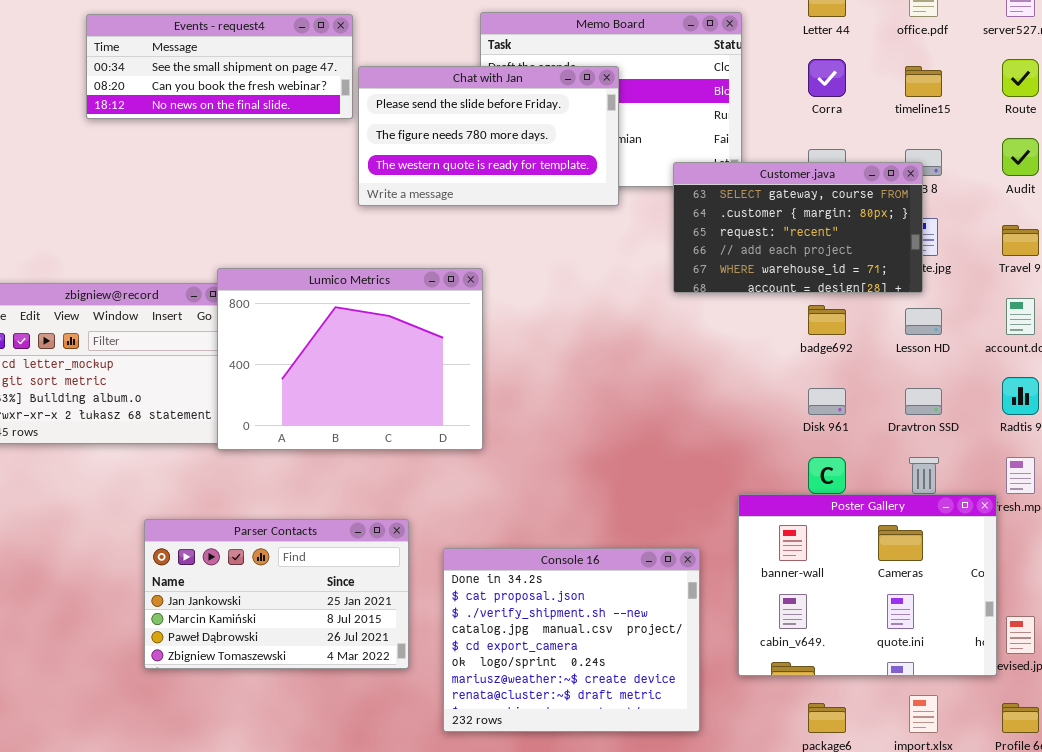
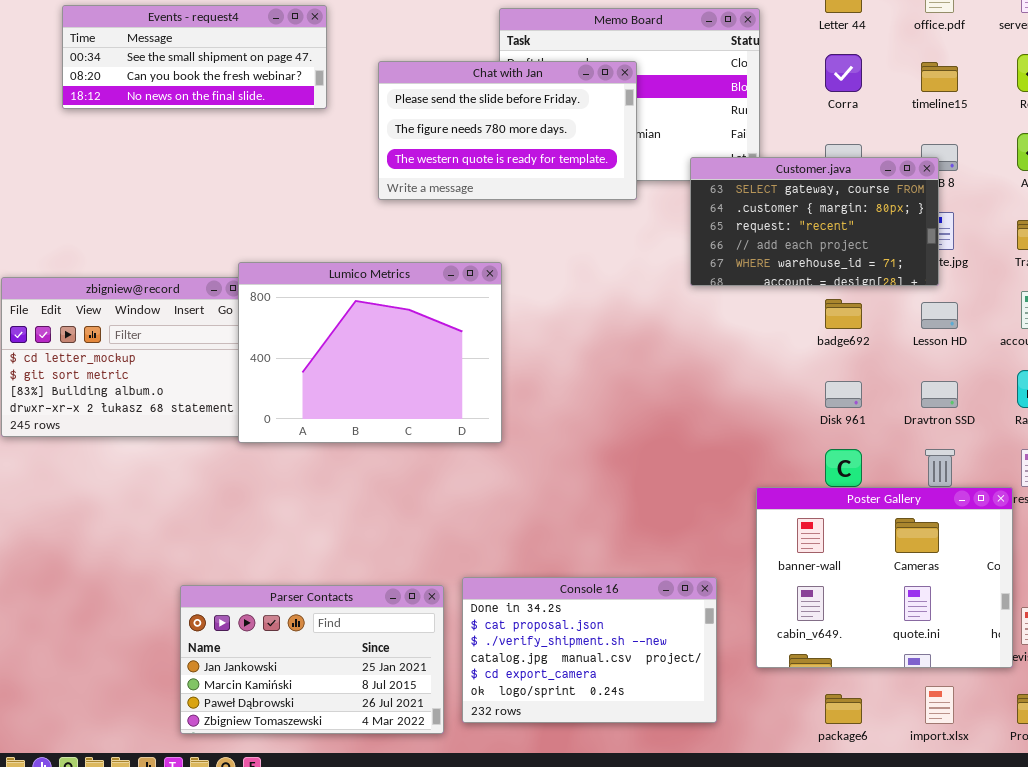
Events - request4: [86,14,353,119] -> [62,5,327,109], moved
Parser Contacts: [144,519,409,669] -> [180,585,444,734], moved
Console 16: [443,548,700,732] -> [462,577,717,723], resized

